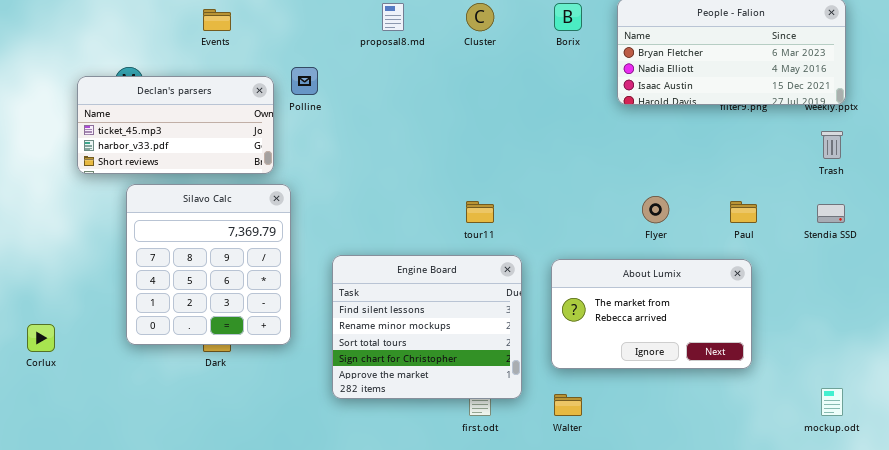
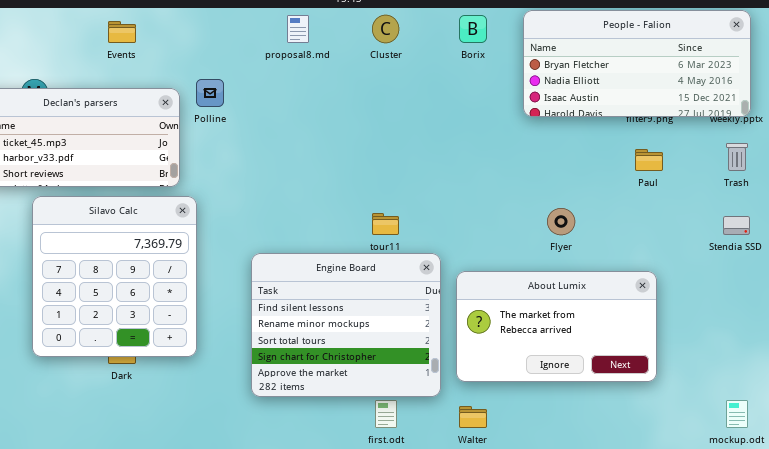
Paul: [730,201,757,223] -> [635,149,663,171], moved
Engine Board: [332,255,522,399] -> [251,253,441,397], moved

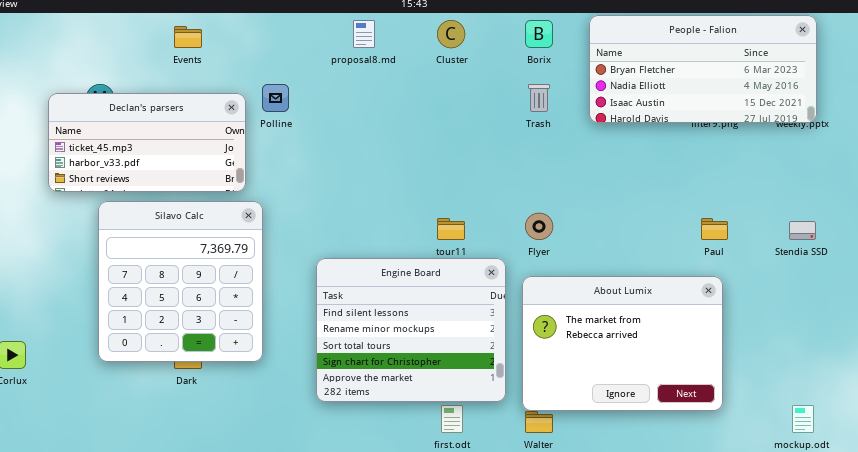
Trash: [726,143,748,171] -> [528,84,550,112], moved
Paul: [635,149,663,171] -> [701,218,728,240], moved
Flyer: [547,208,575,235] -> [525,213,553,240], moved
About Lumix: [456,271,657,382] -> [522,276,723,411], resized

